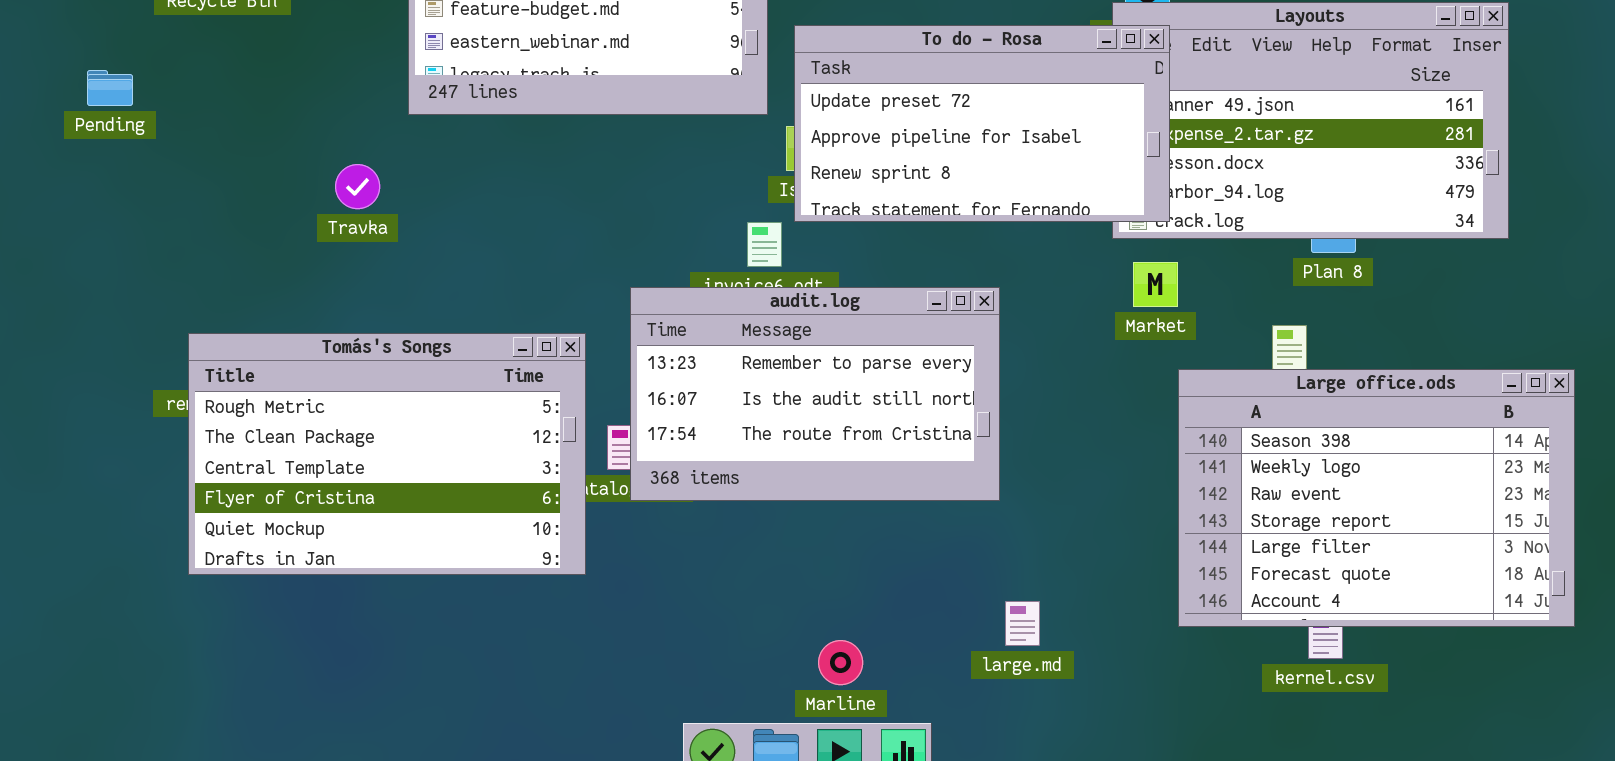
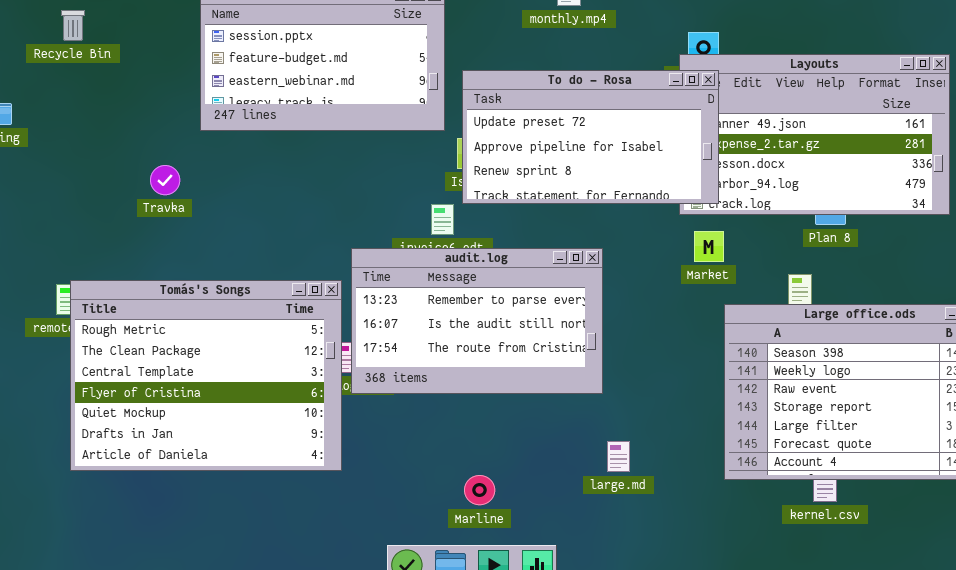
Tomás's Songs: [188,333,586,575] -> [70,280,342,471], moved, resized
large.md: [1005,601,1040,646] -> [607,441,630,472], moved
Marline: [818,640,863,685] -> [464,475,495,505], moved

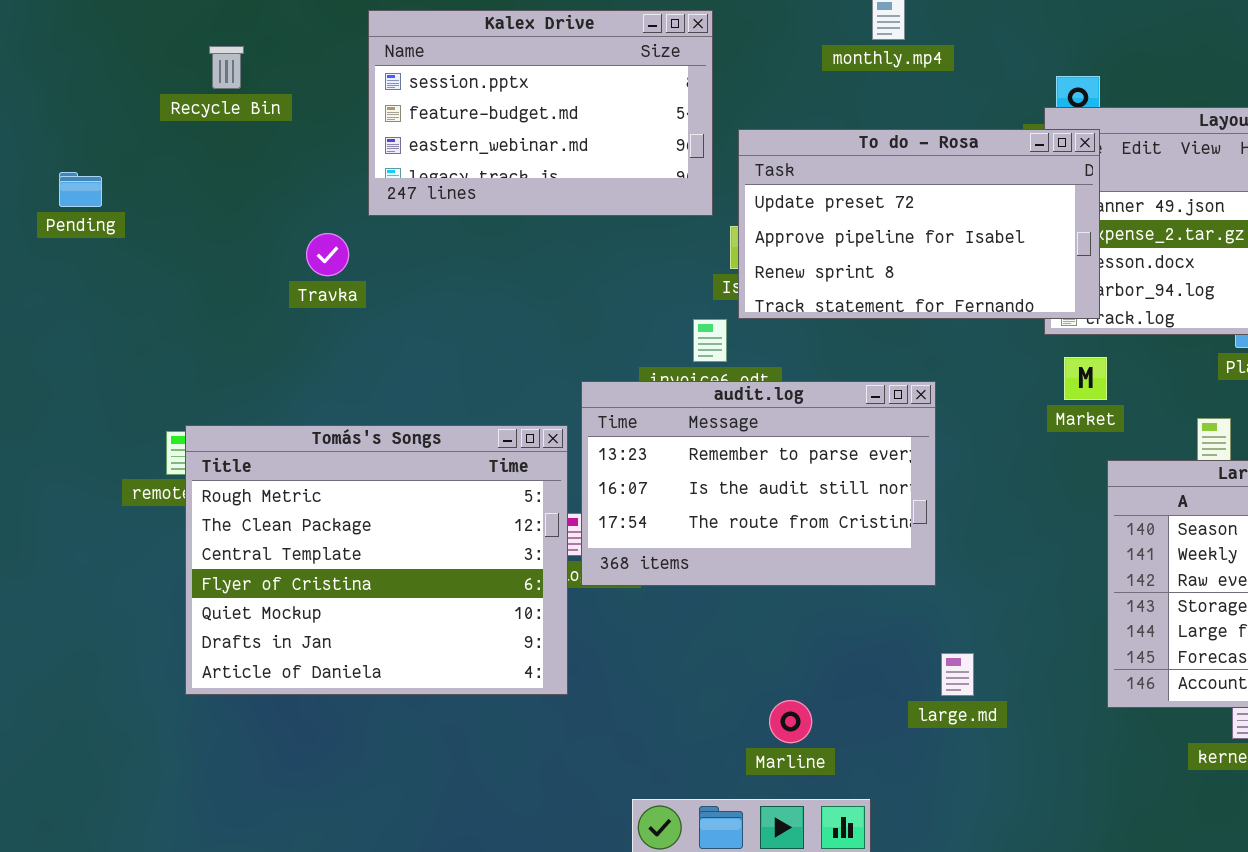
Recycle Bin: [61,10,85,41] -> [209,46,244,89], moved
Travka: [150,165,180,195] -> [306,233,349,276], moved
Marline: [464,475,495,505] -> [769,700,812,743], moved

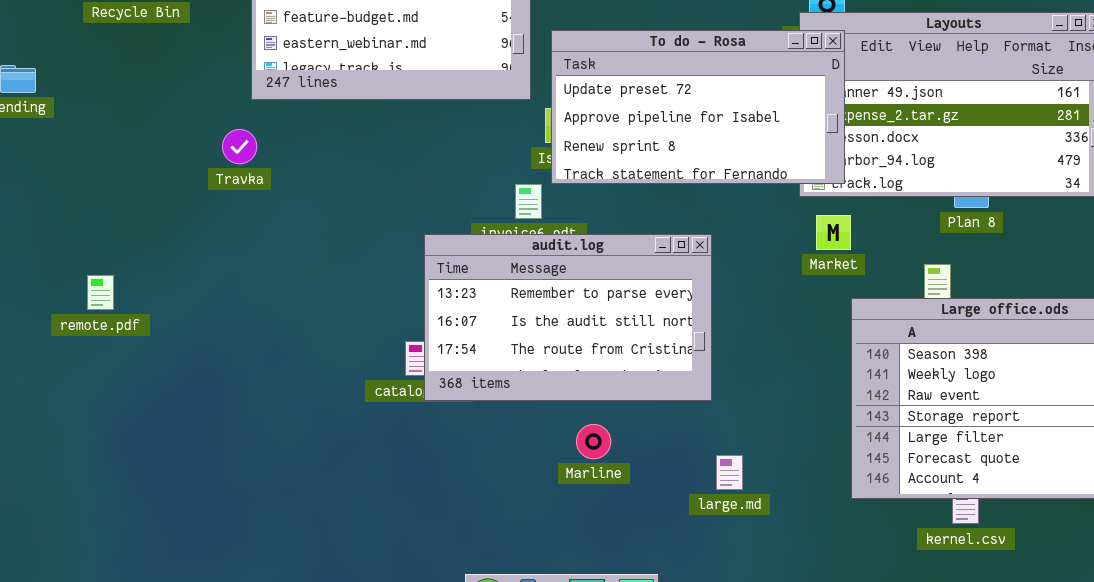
Travka: [306,233,349,276] -> [222,129,257,164], moved
Tomás's Songs: [185,425,568,695] -> none, closed
Marline: [769,700,812,743] -> [576,424,611,459], moved

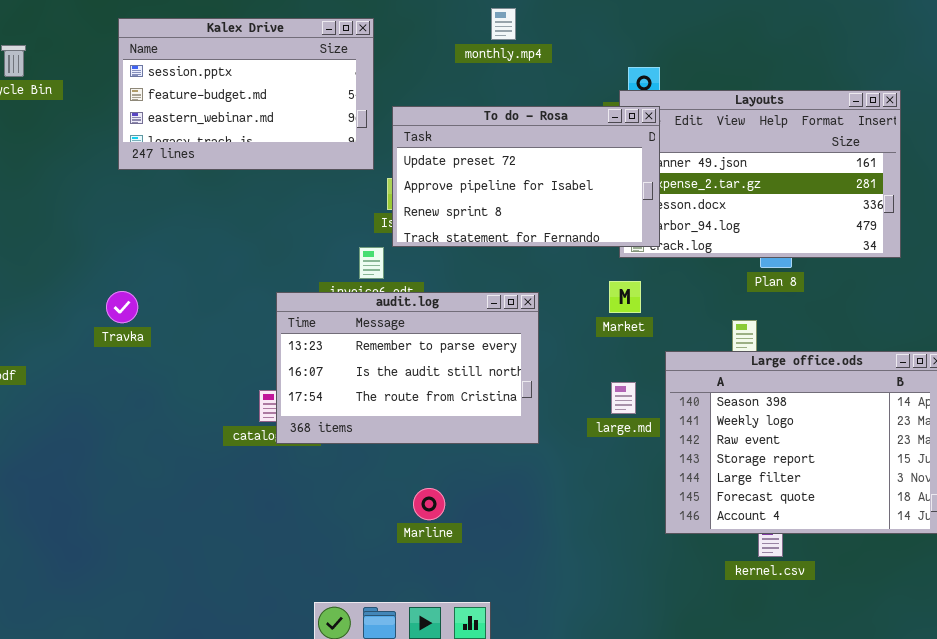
Travka: [222,129,257,164] -> [106,291,138,323], moved
Market: [816,215,851,250] -> [609,281,641,313], moved
Marline: [576,424,611,459] -> [413,488,445,520], moved
large.md: [716,455,743,490] -> [611,382,636,414], moved

